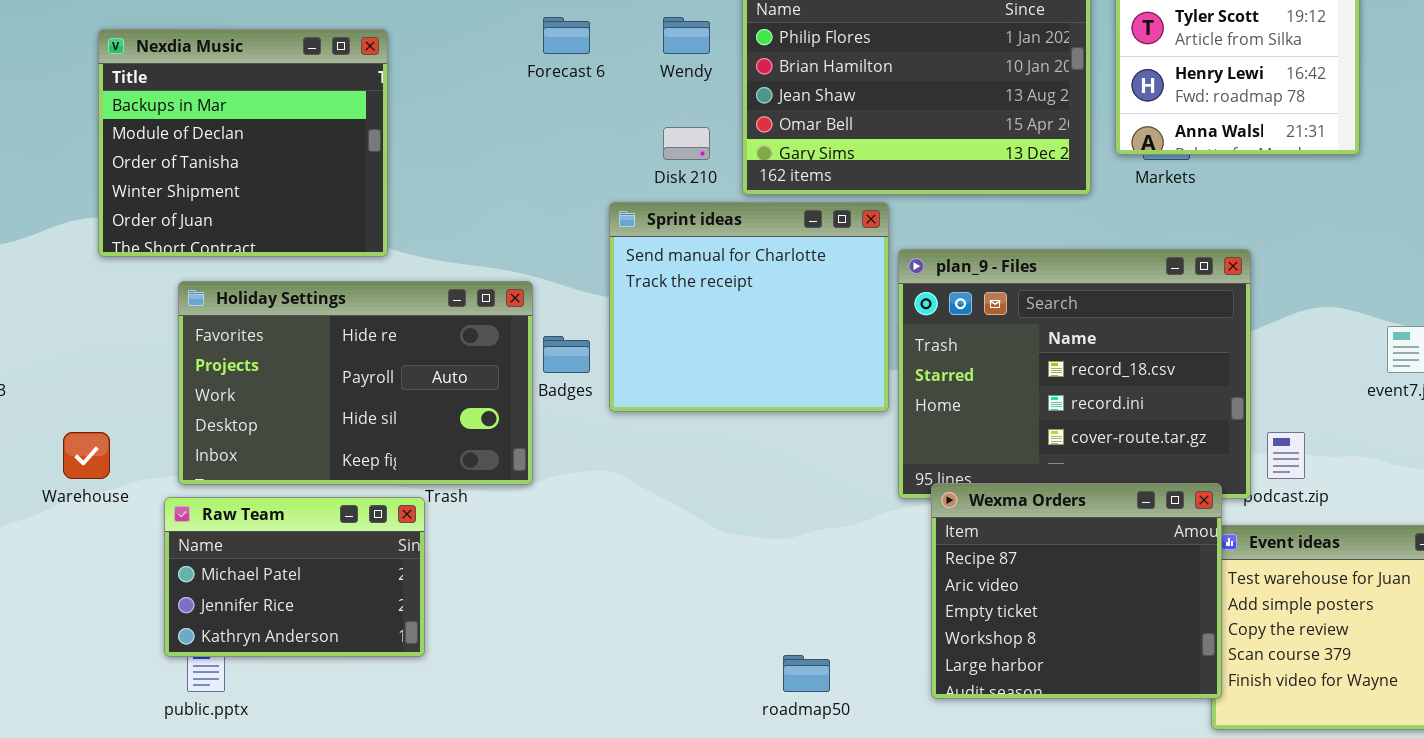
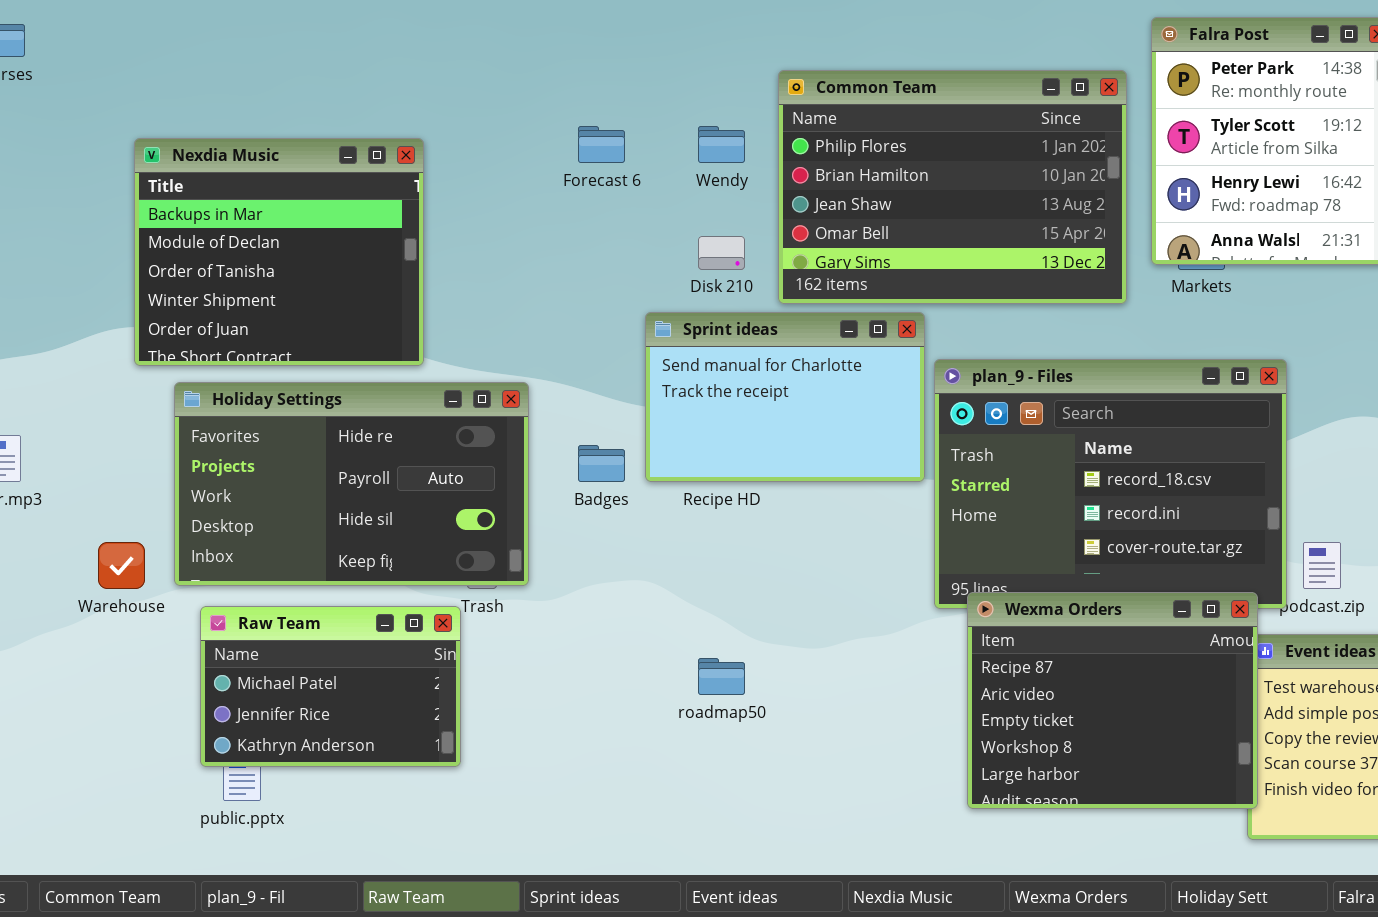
Sprint ideas: [609,202,889,412] -> [645,312,925,482], resized
Holiday Settings: [178,281,533,485] -> [174,382,529,586], moved
roadmap50: [783,655,830,692] -> [698,658,745,695], moved

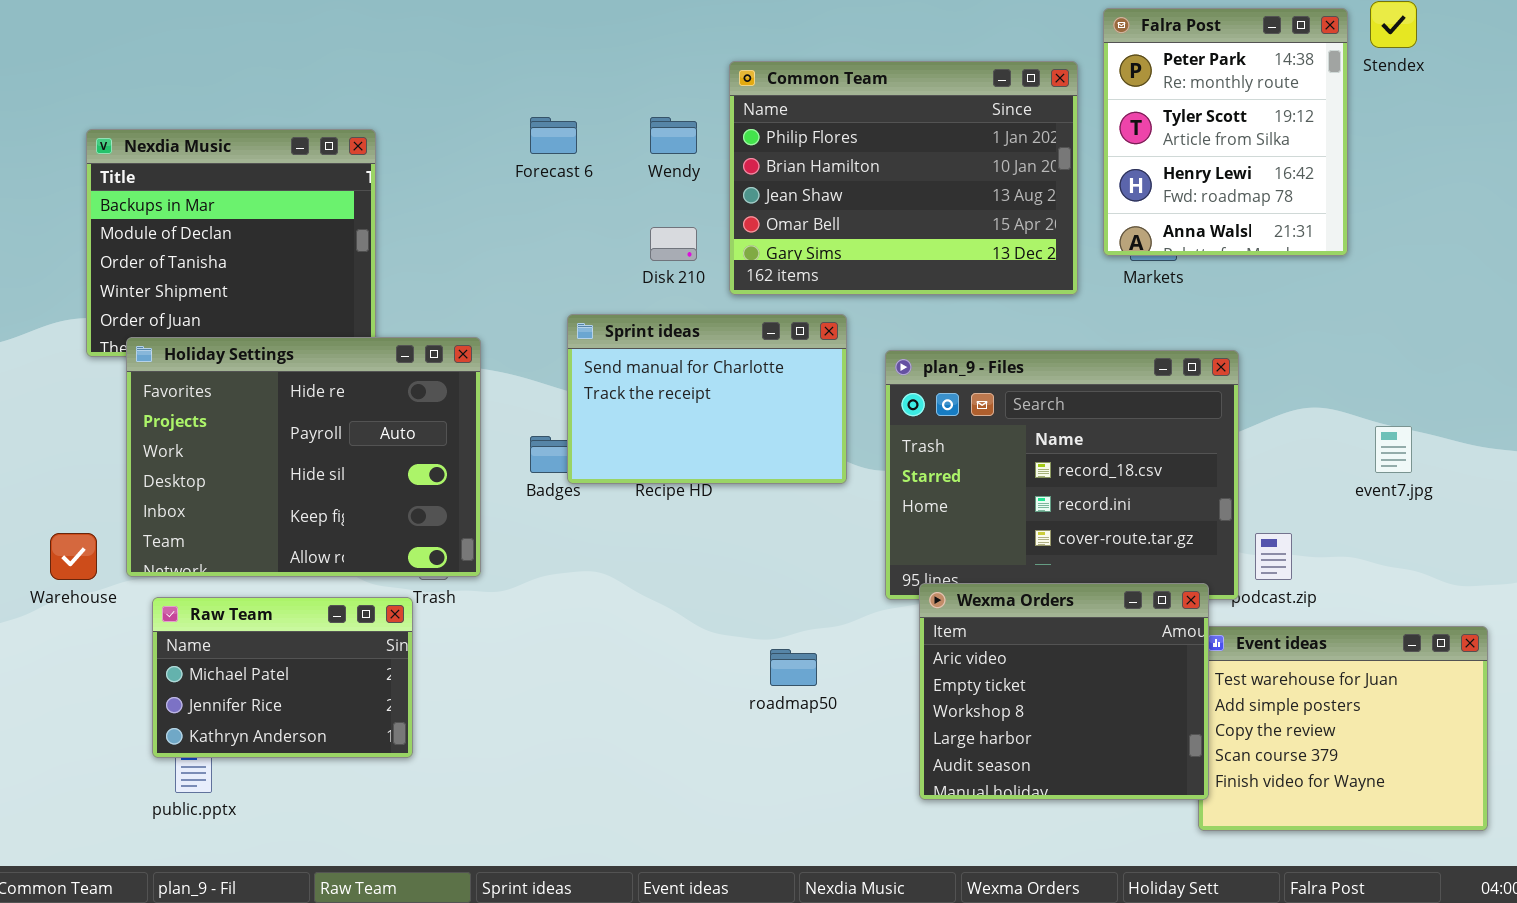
Sprint ideas: [645,312,925,482] -> [567,314,847,484], moved
Holiday Settings: [174,382,529,586] -> [126,337,481,577], resized
Wexma Orders: [967,592,1258,809] -> [919,583,1209,800], scrolled down 1 row
roadmap50: [698,658,745,695] -> [770,649,817,686], moved

